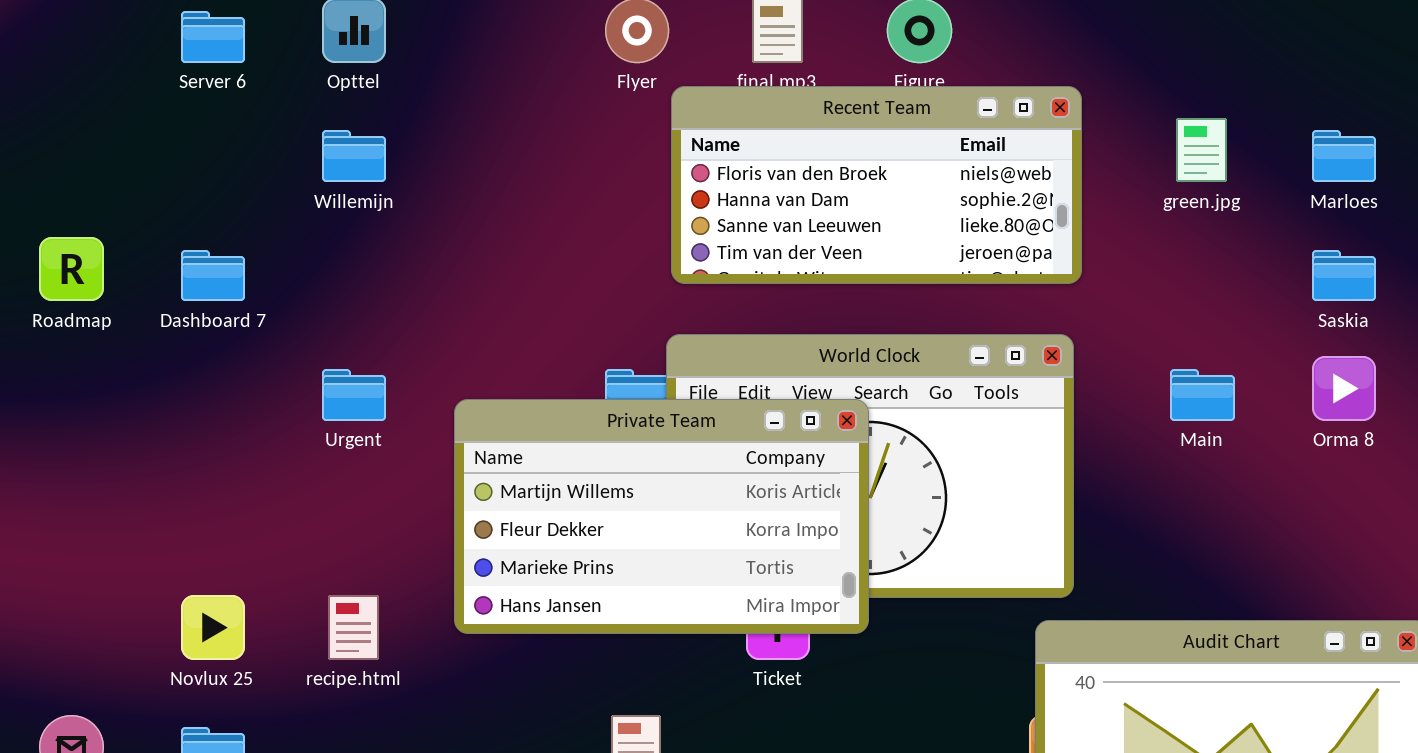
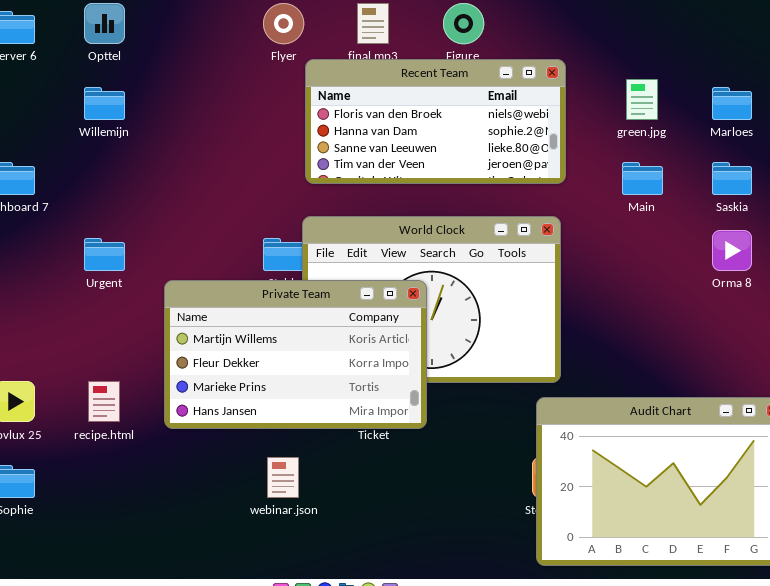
Main: [1170,369,1235,421] -> [622,162,663,195], moved
Private Team: [454,399,869,634] -> [164,280,427,429], moved

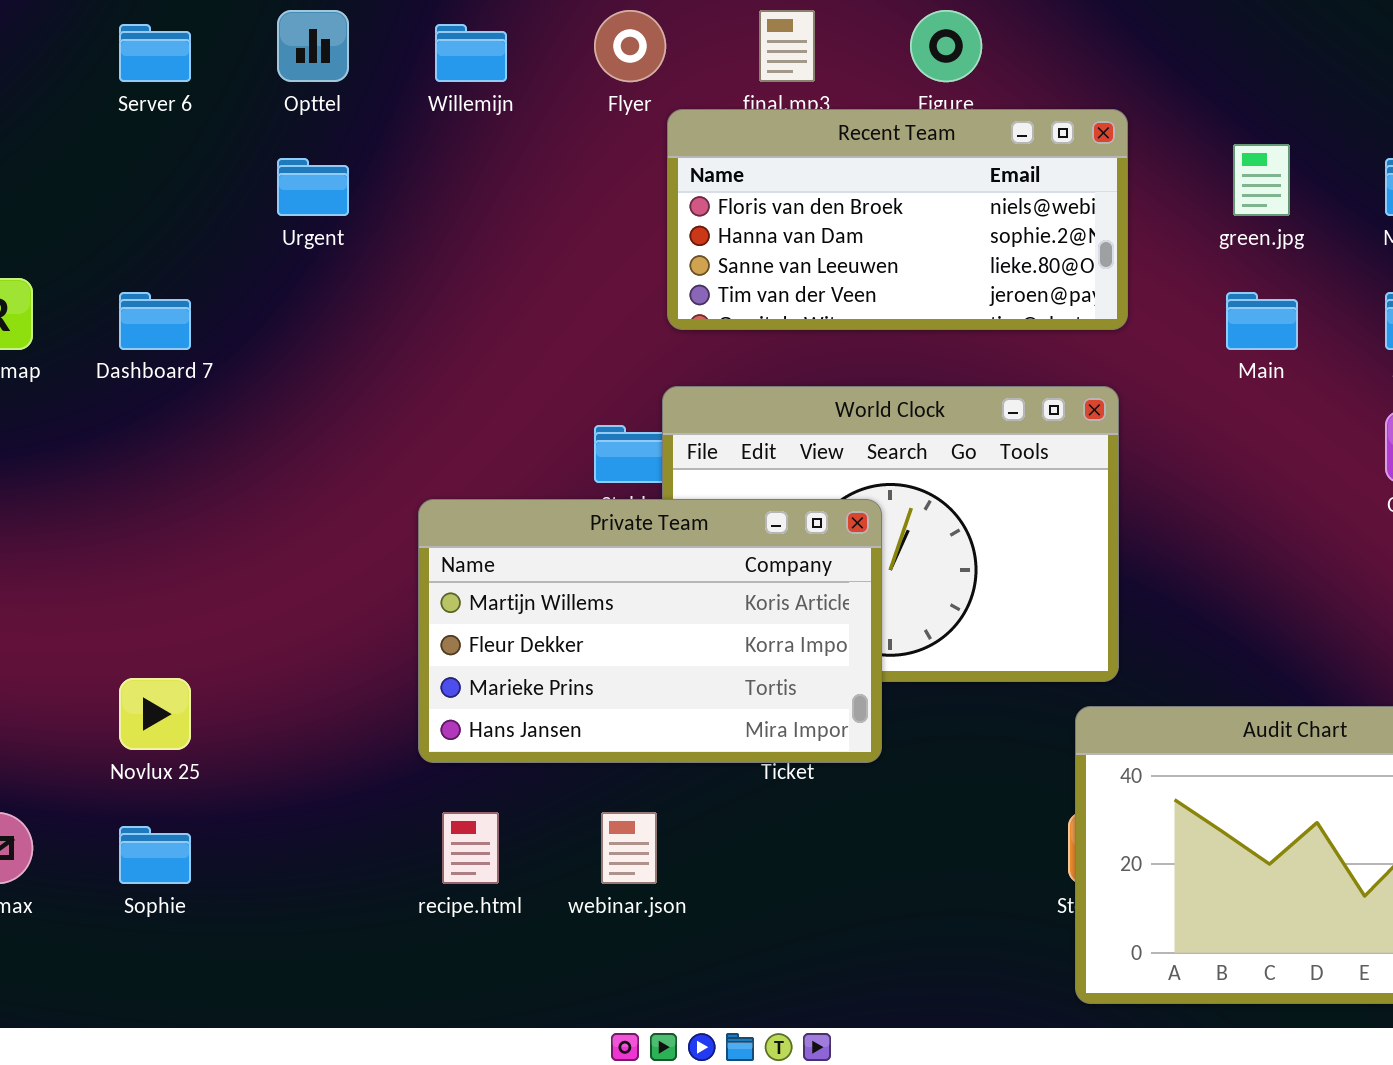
Willemijn: [84,87,125,120] -> [435,24,507,82], moved
Urgent: [84,238,125,271] -> [277,158,349,216], moved
recipe.html: [88,381,120,422] -> [442,812,499,884], moved

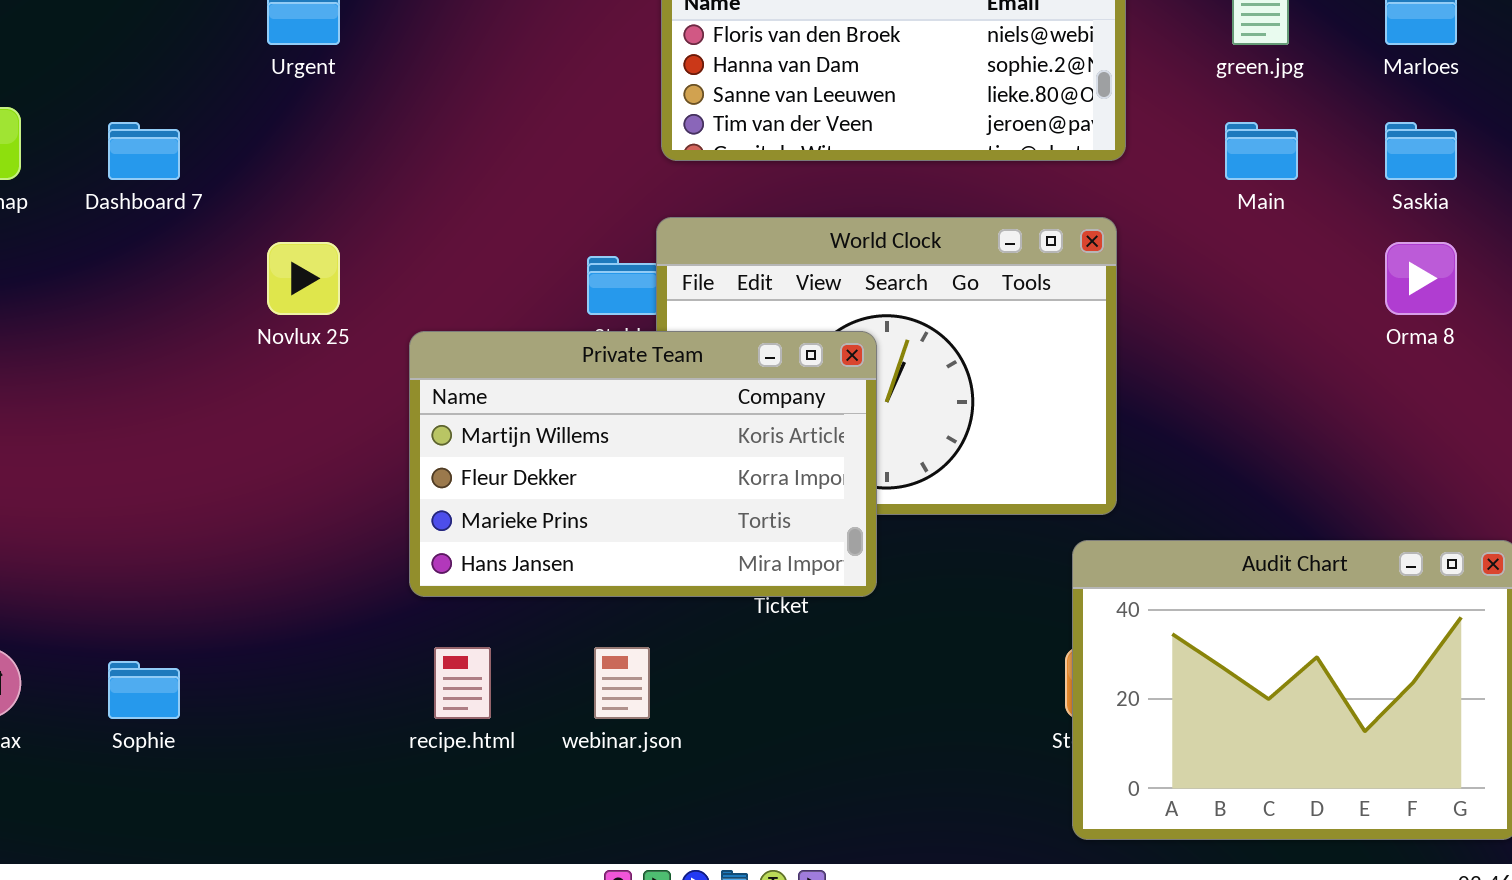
Novlux 25: [119,678,191,750] -> [267,242,340,315], moved

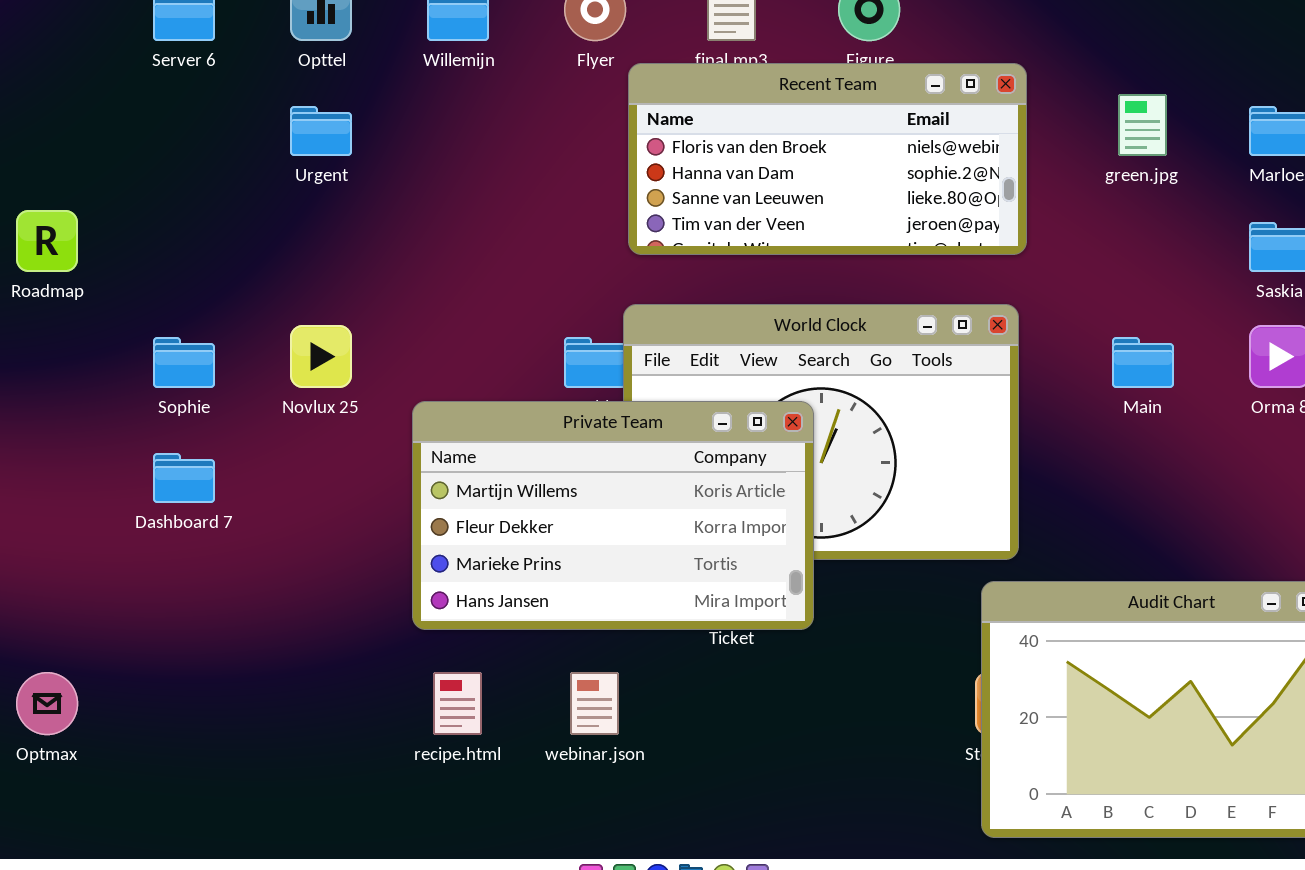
Dashboard 7: [108,122,180,180] -> [153,453,215,503], moved
Main: [1225,122,1298,180] -> [1112,337,1174,388], moved
Sophie: [108,661,180,719] -> [153,337,215,388], moved

